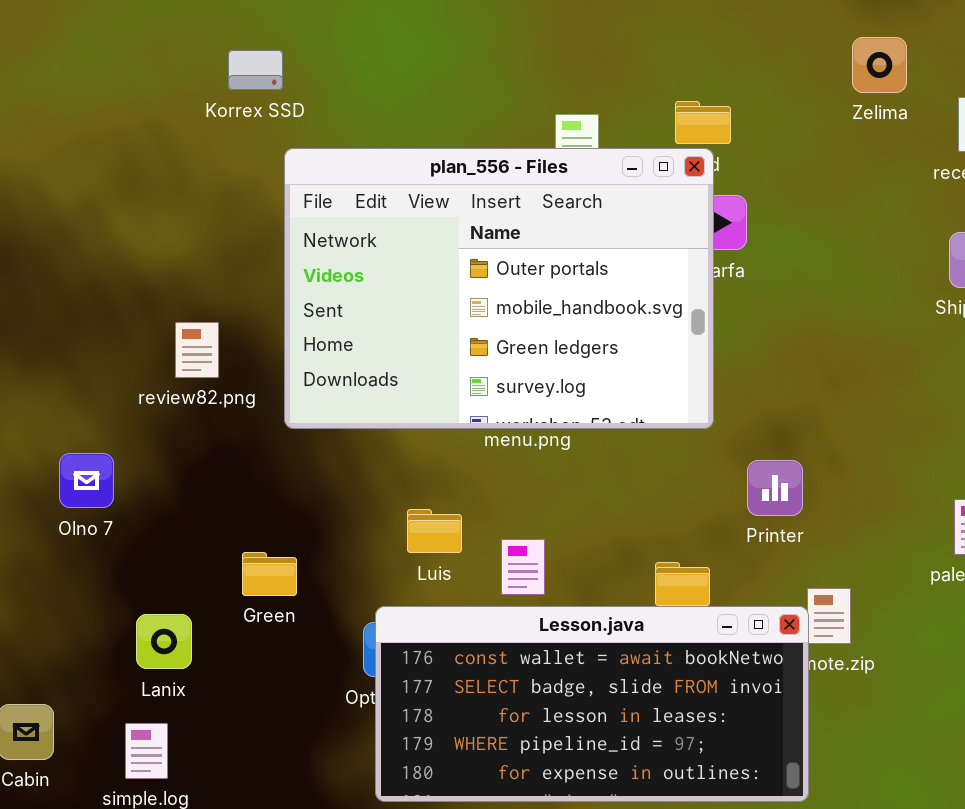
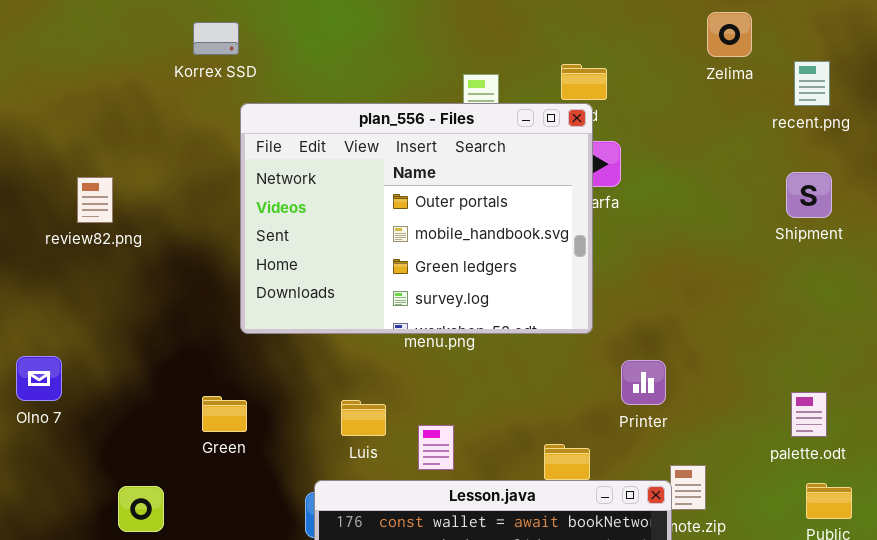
review82.png: [175,322,219,378] -> [77,177,113,223], moved
Olno 7: [59,453,114,508] -> [16,356,62,401], moved
Green: [242,552,297,596] -> [202,396,247,432], moved

